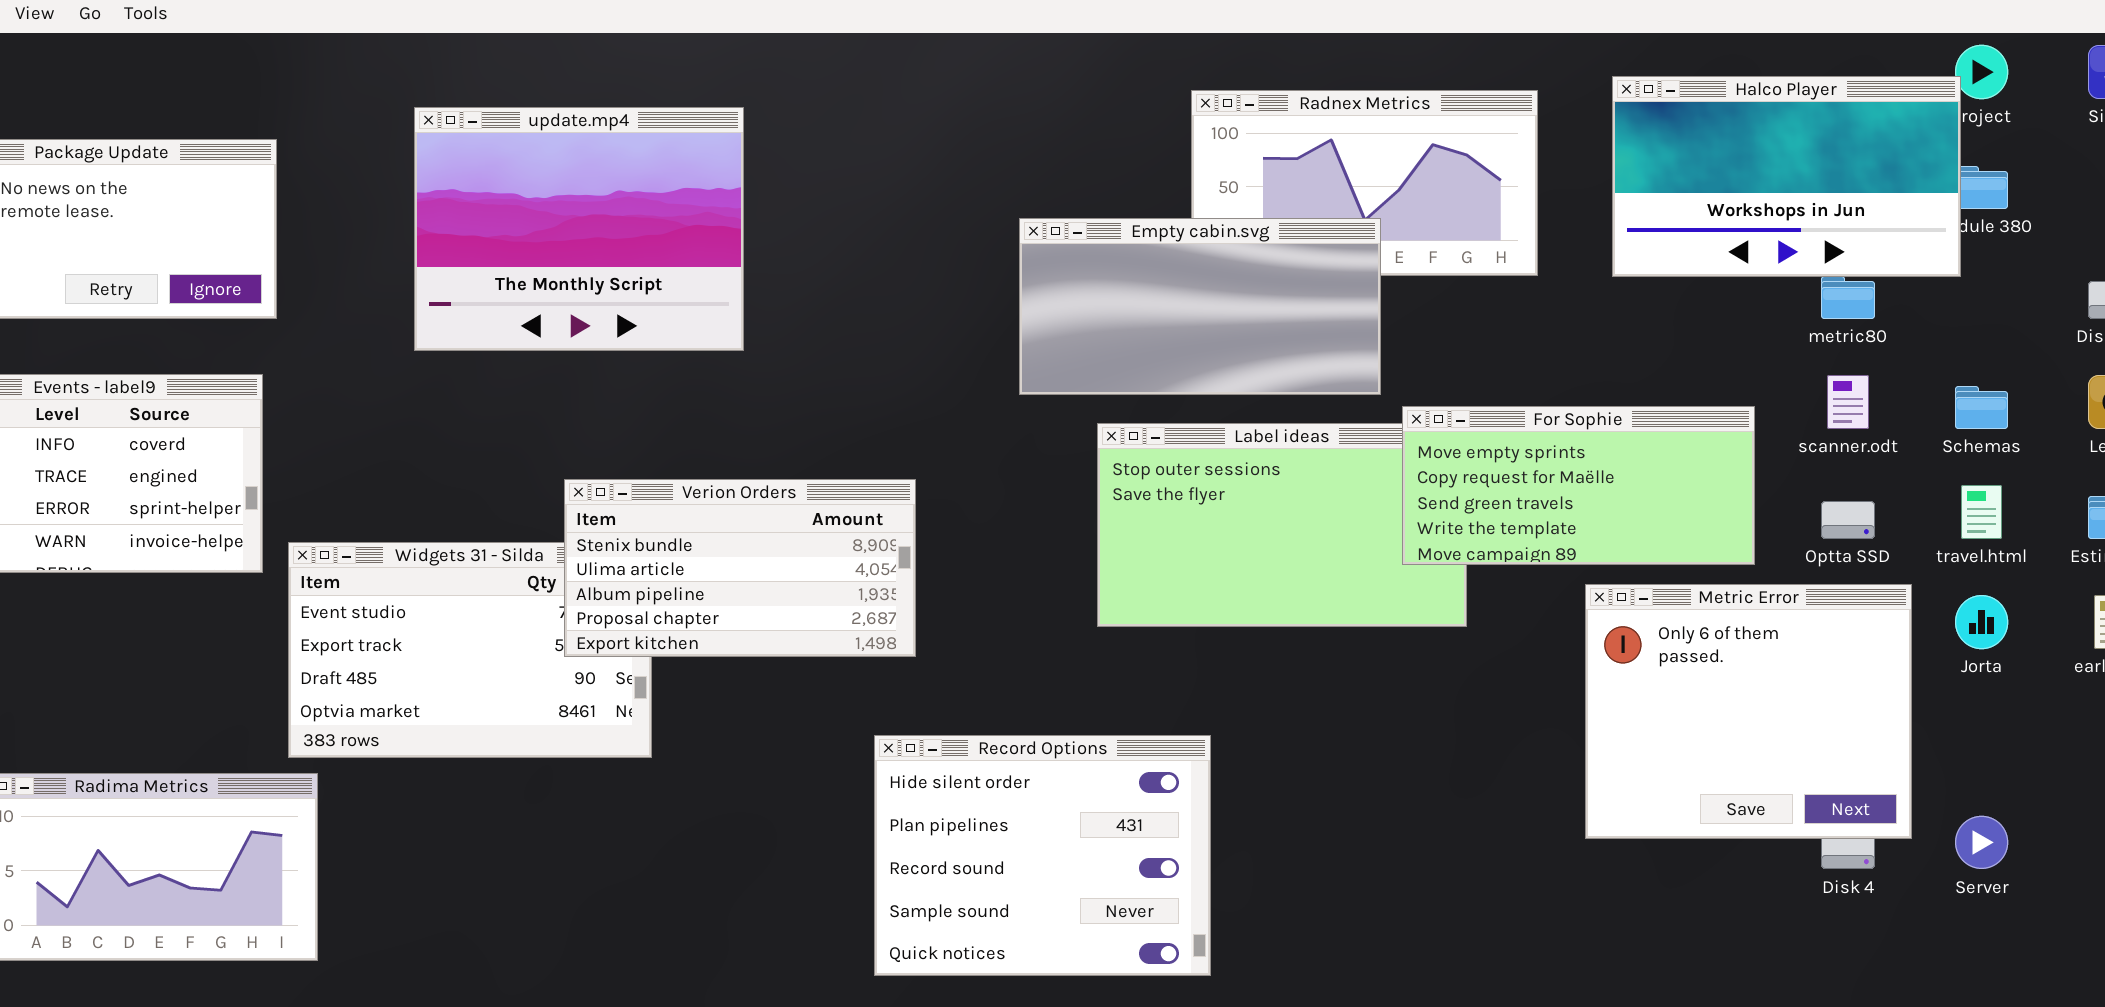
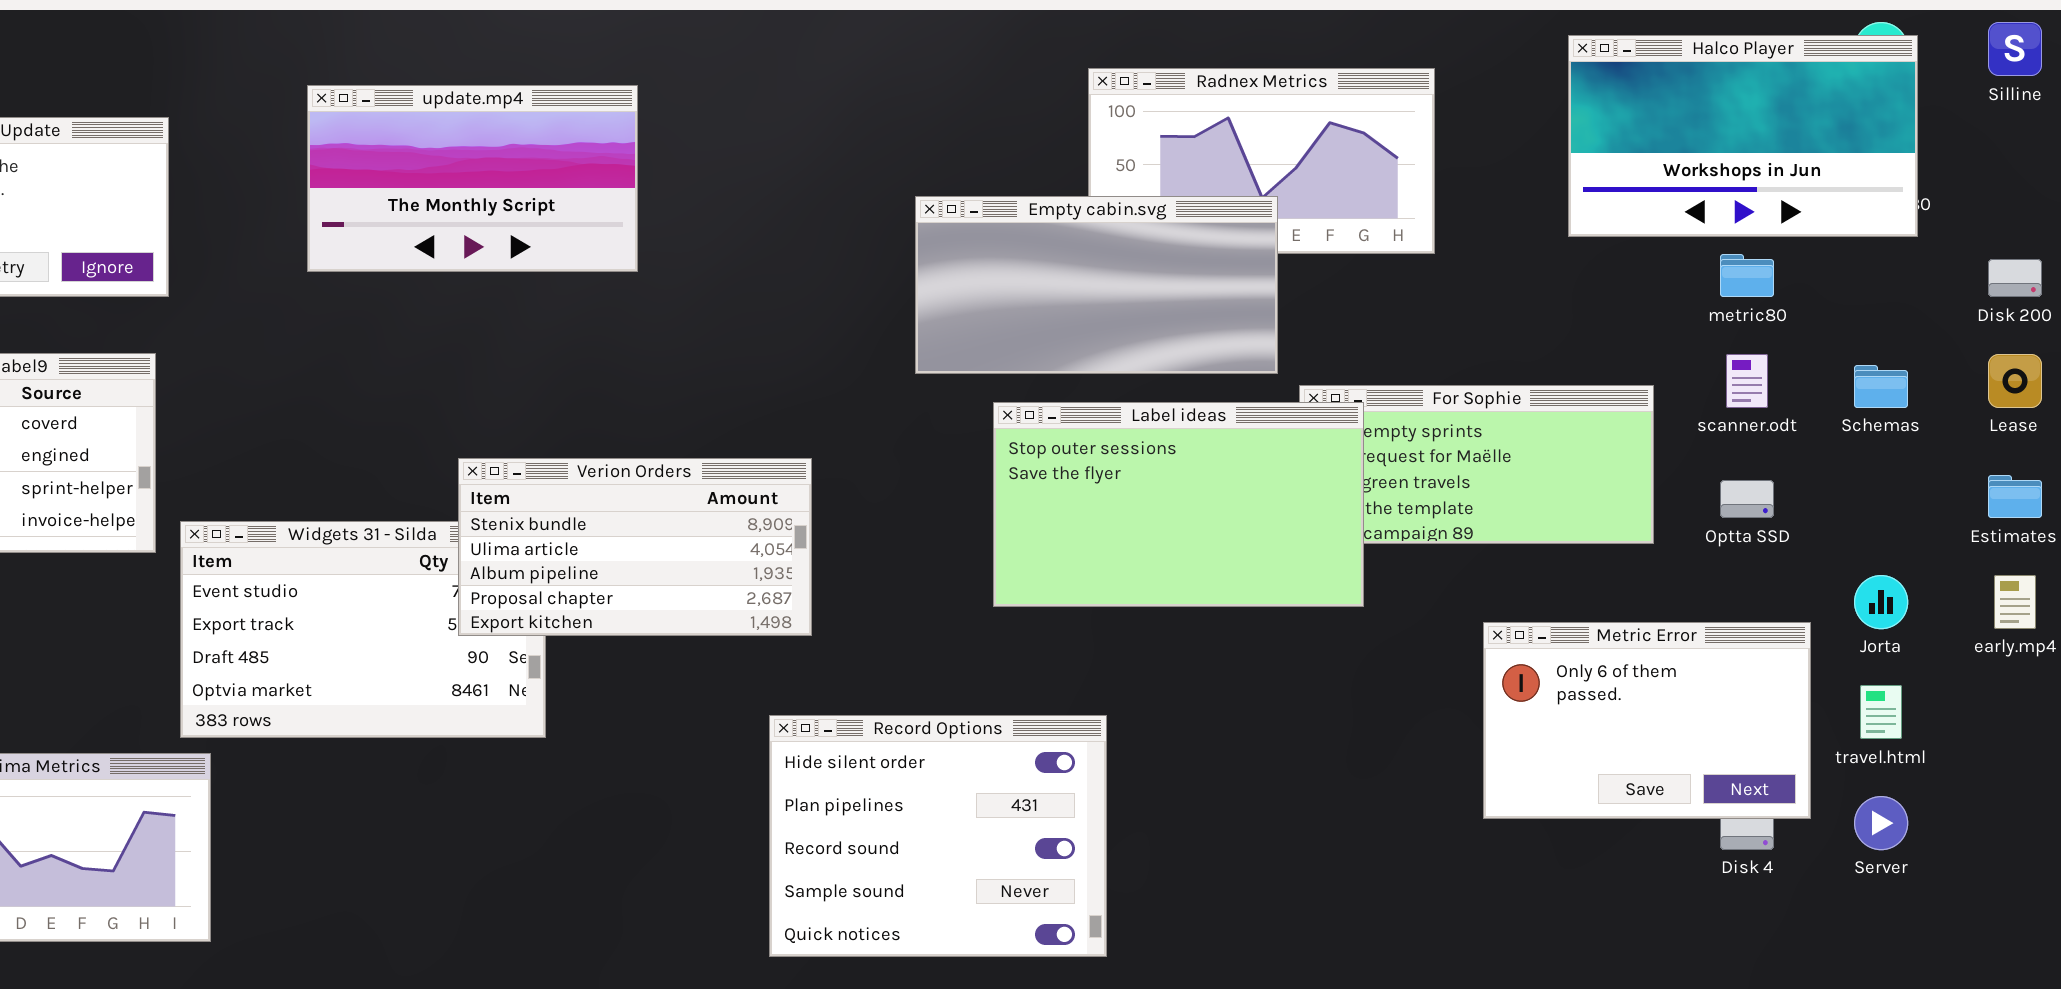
Halco Player: [1612,76,1961,277] -> [1568,35,1918,237], moved
update.mp4: [414,107,744,351] -> [307,85,638,272], resized
Label ideas: [1097,423,1467,627] -> [993,402,1364,607], raised
travel.html: [1961,485,2002,539] -> [1860,685,1902,739], moved
Metric Error: [1585,584,1912,839] -> [1483,622,1811,819], resized

